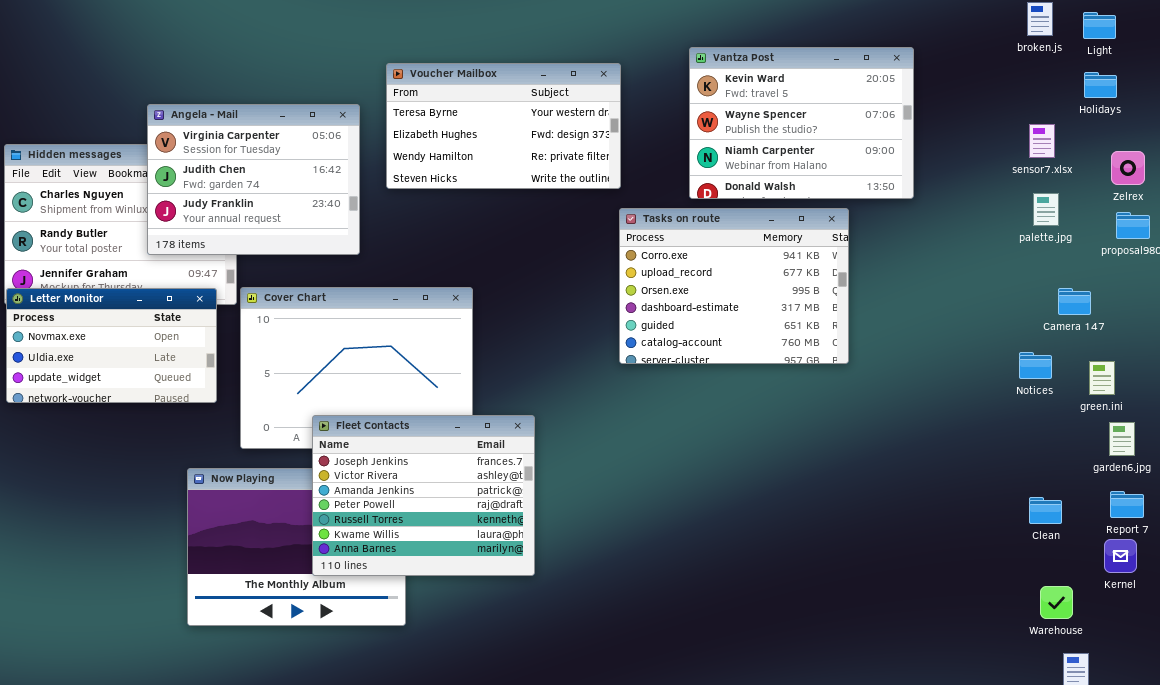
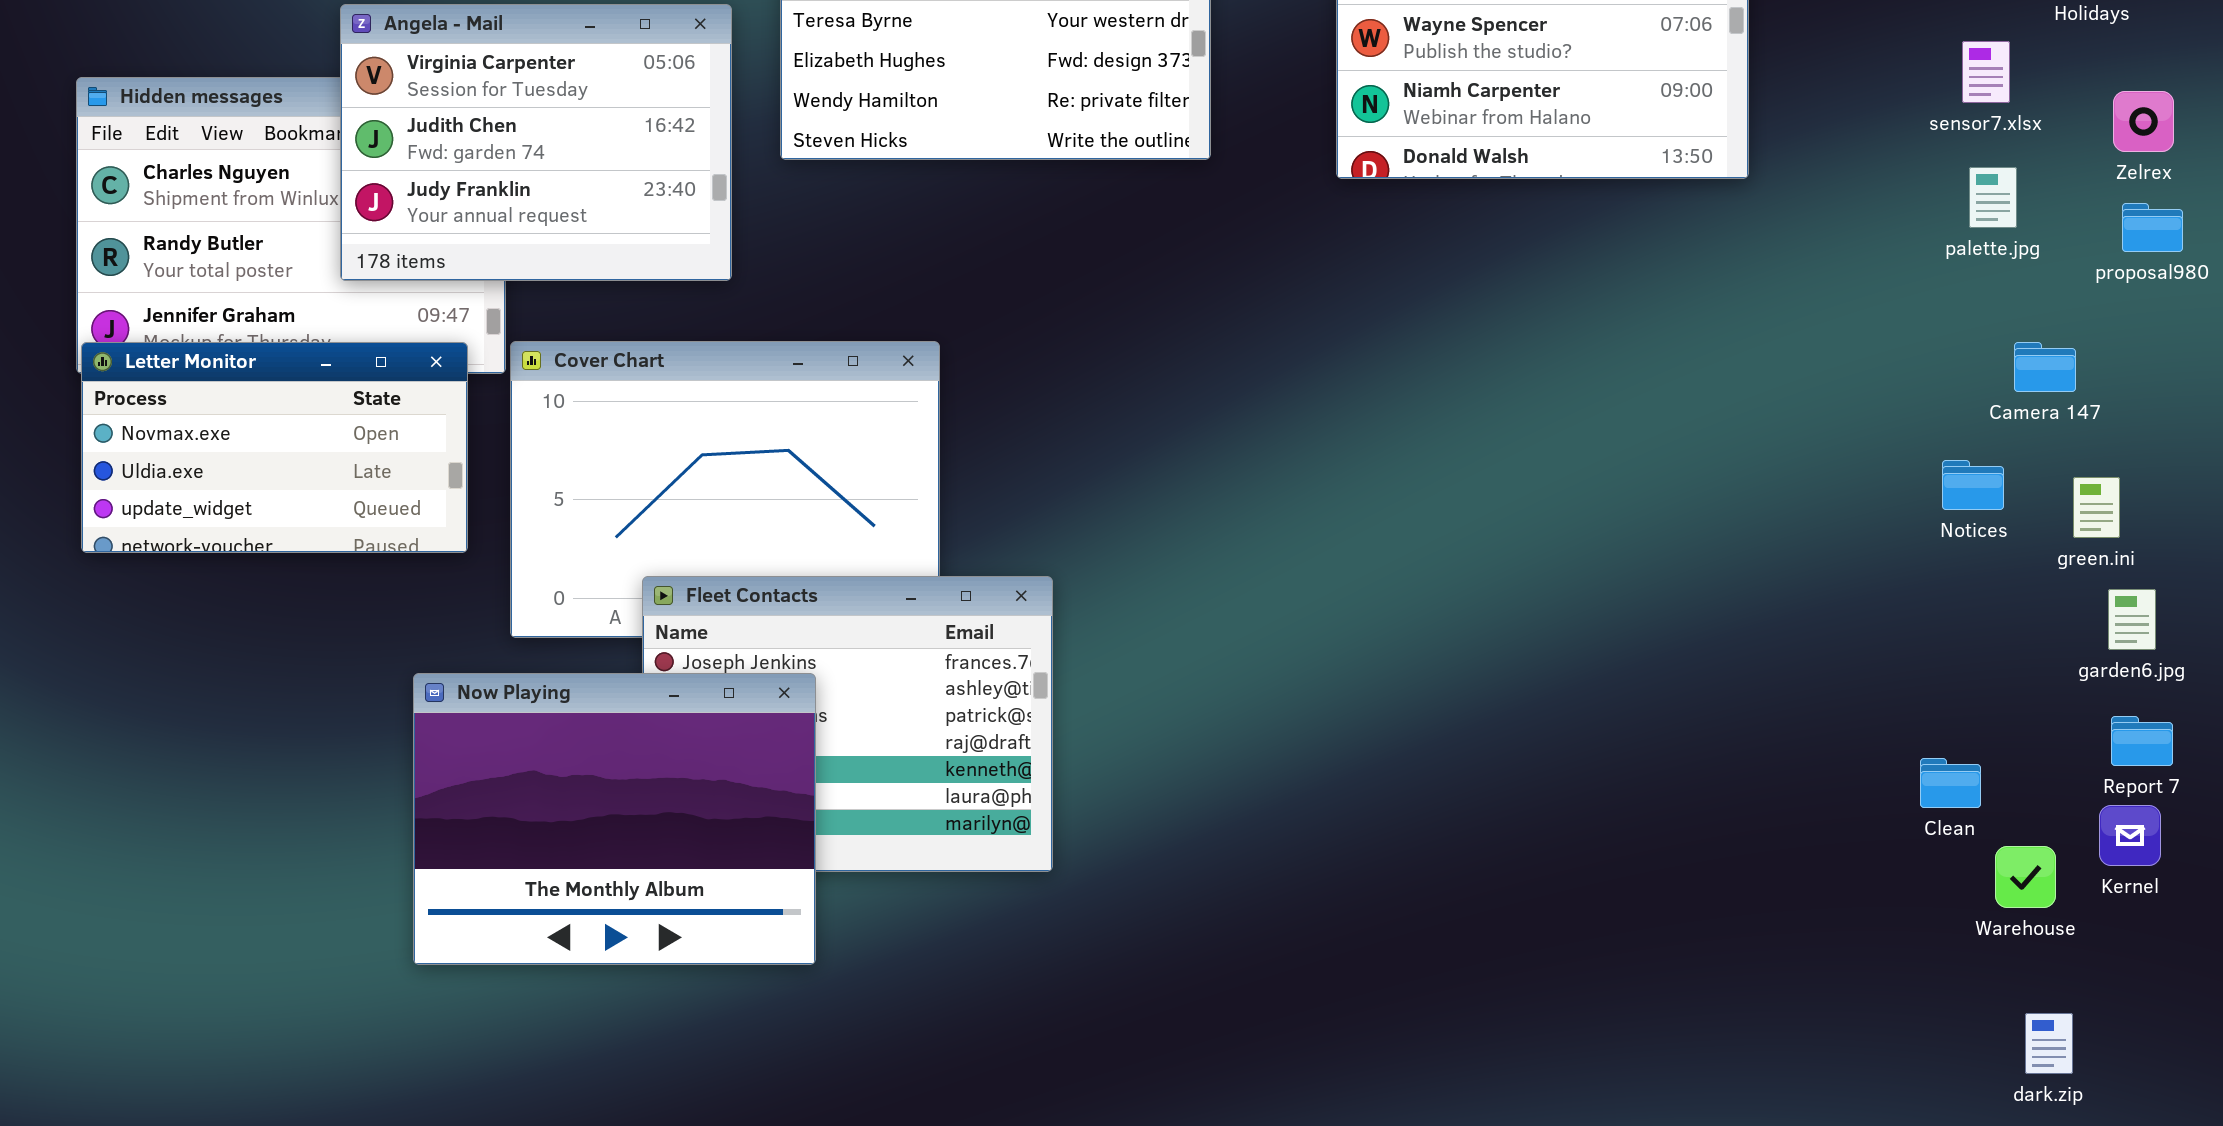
Tasks on route: [619,208,849,364] -> none, closed
Now Playing: [187,468,406,626] -> [413,673,816,965], raised
Clean: [1029,497,1062,524] -> [1920,758,1981,808], moved
Warehouse: [1040,586,1073,619] -> [1995,846,2056,908], moved

